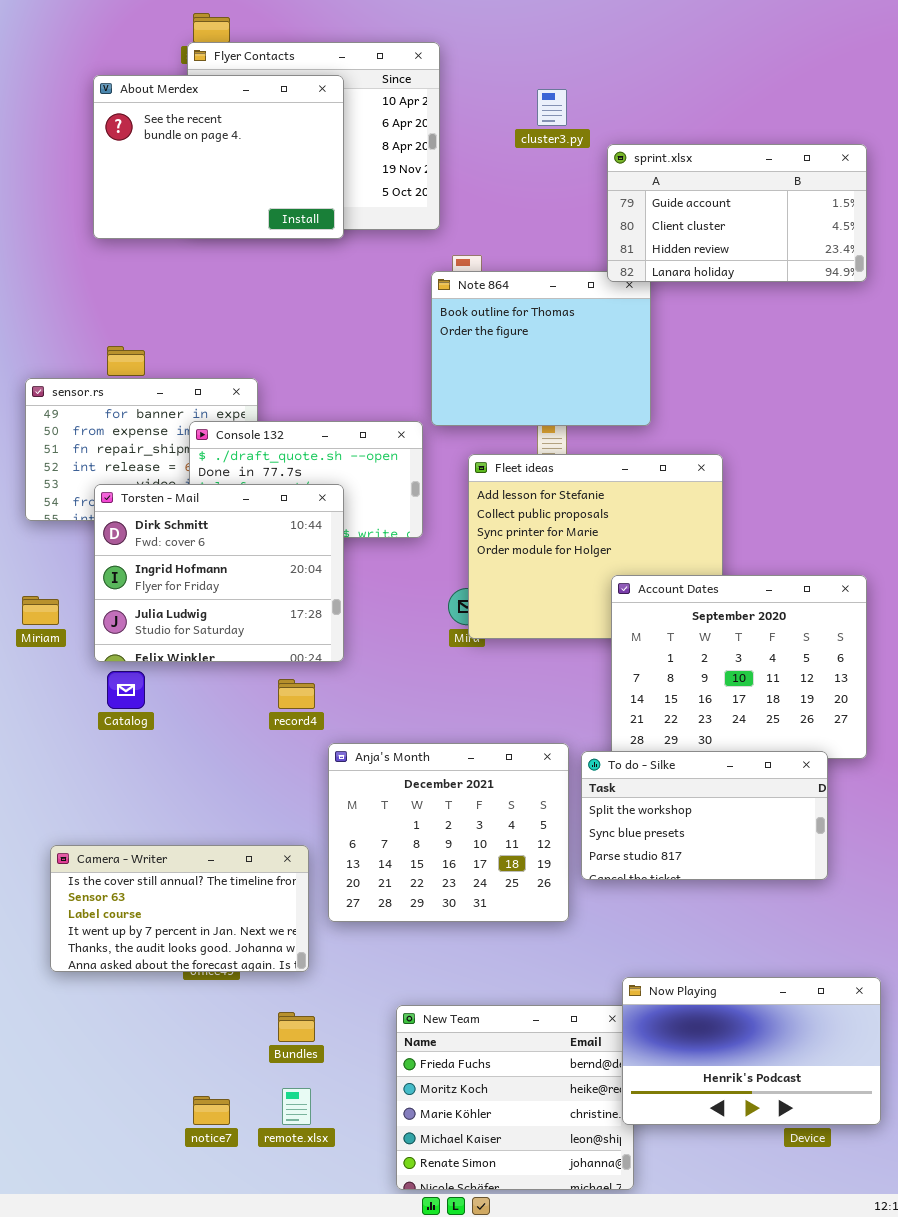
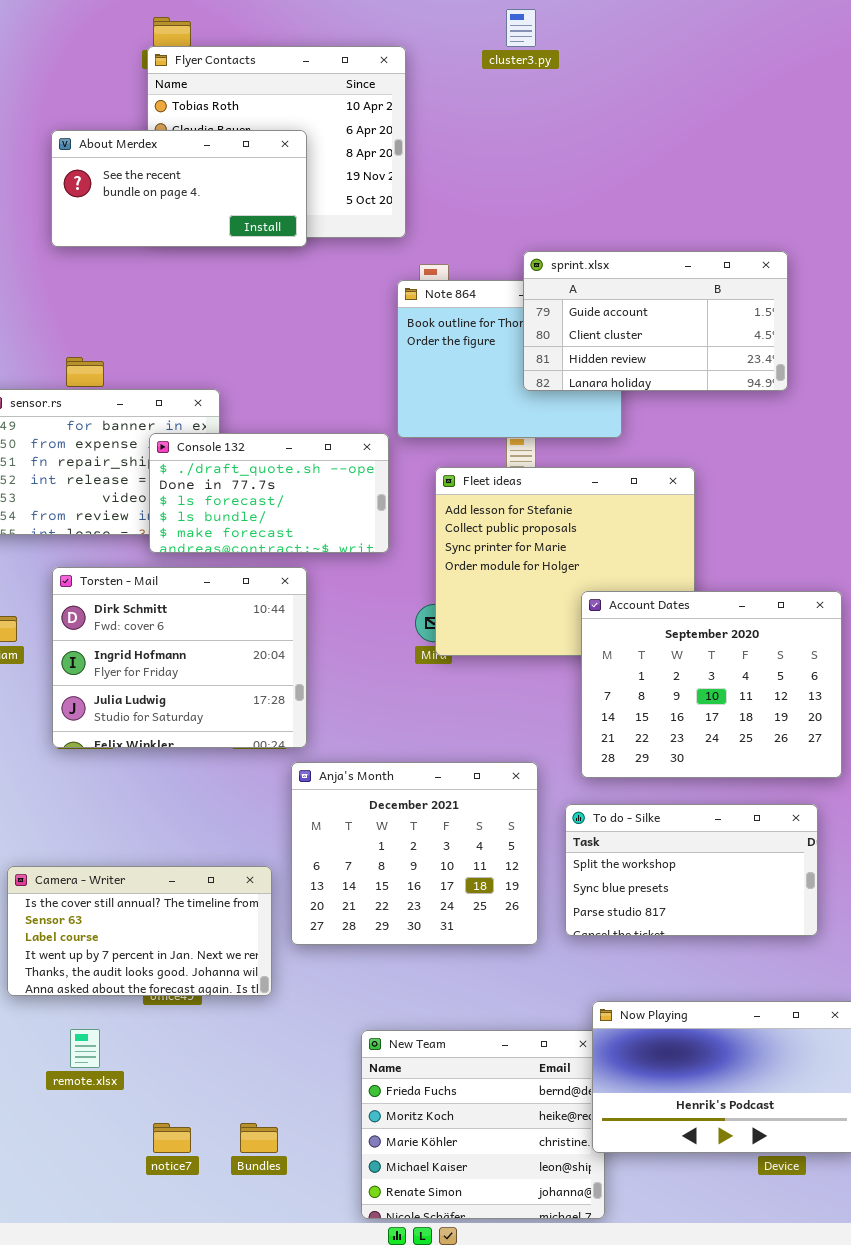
About Merdex: [93,75,344,239] -> [51,130,307,247], resized
cluster3.py: [537,89,567,126] -> [506,9,536,47], moved
sprint.xlsx: [607,144,867,282] -> [523,251,788,391], moved
Torsten - Mail: [94,484,344,662] -> [52,567,307,748], moved
To do - Silke: [581,751,828,880] -> [565,804,818,936], moved
Bundles: [278,1012,315,1042] -> [240,1123,278,1153], moved
remote.xlsx: [282,1088,311,1125] -> [70,1029,100,1068], moved

